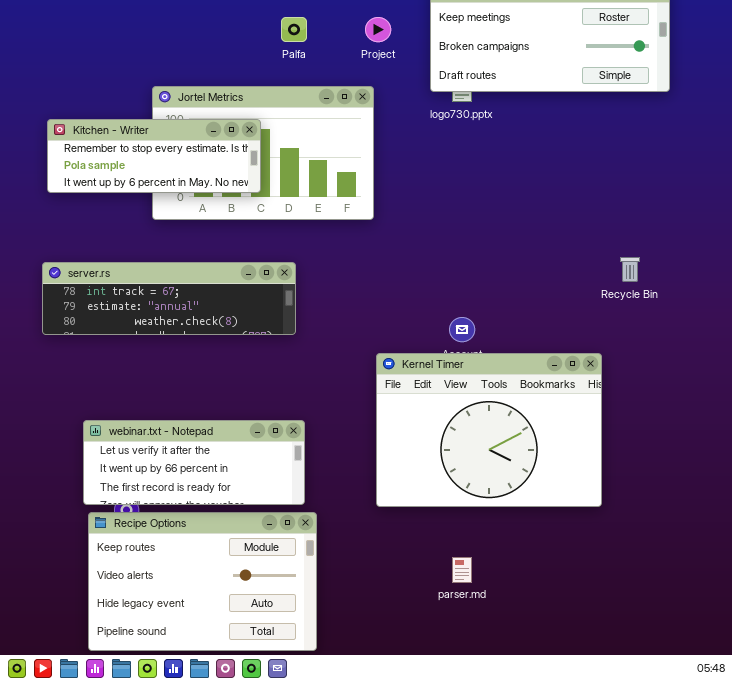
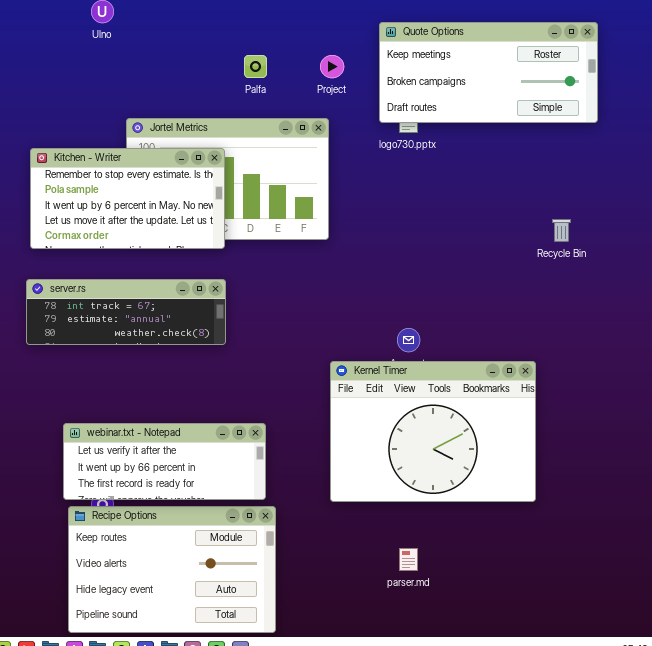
Kitchen - Writer: [47,119,261,193] -> [30,148,225,249], resized
Recycle Bin: [620,257,640,282] -> [552,219,571,242], moved
server.rs: [42,262,296,335] -> [26,279,226,345], resized

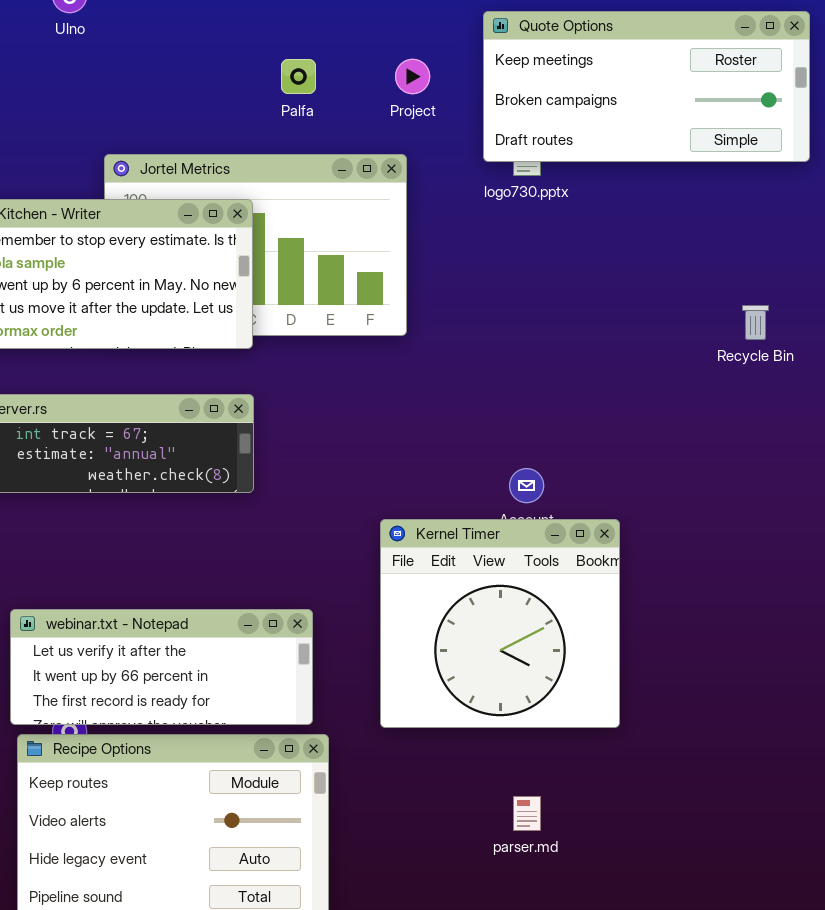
Kernel Timer: [330,361,536,502] -> [380,519,620,728], moved, resized

